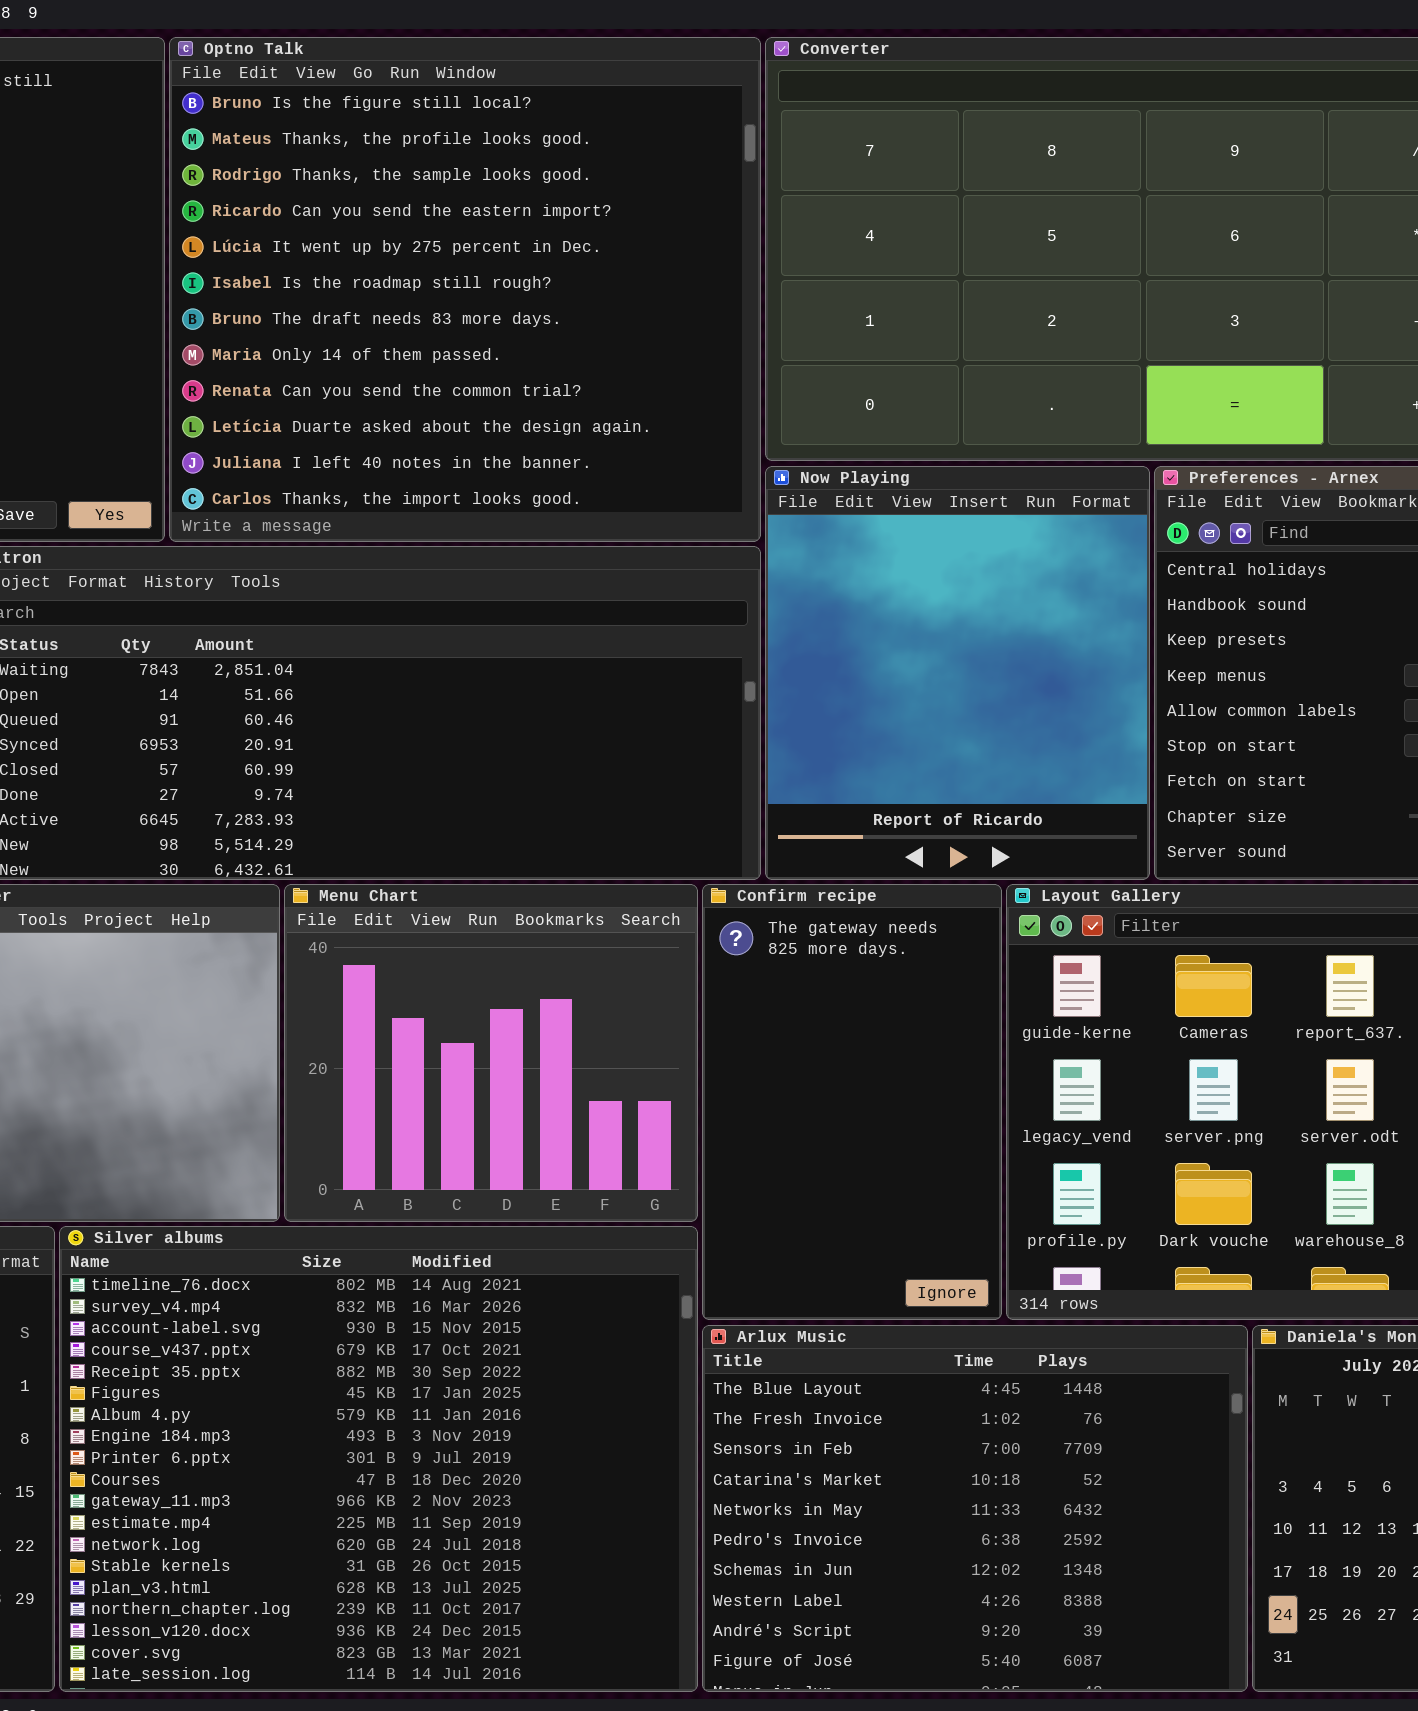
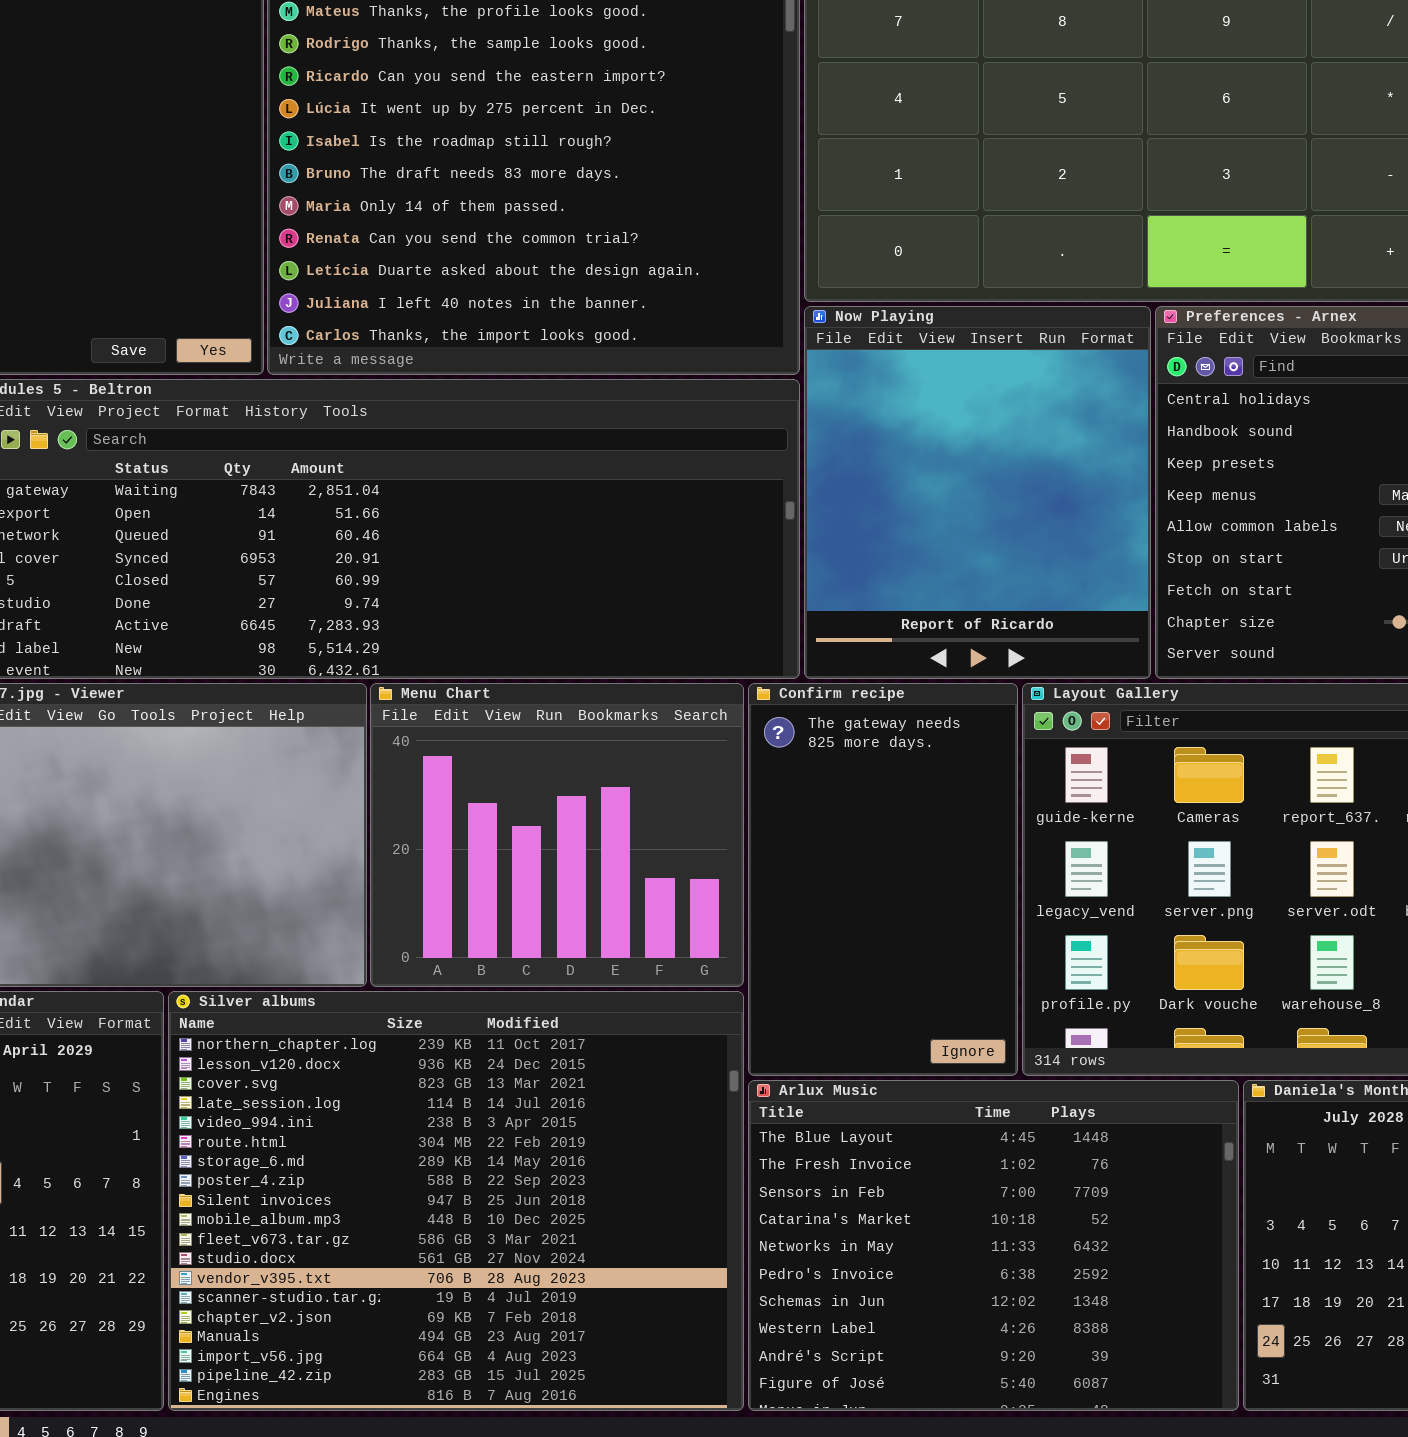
Silver albums: [59,1226,698,1692] -> [168,991,744,1411], scrolled down 15 rows

